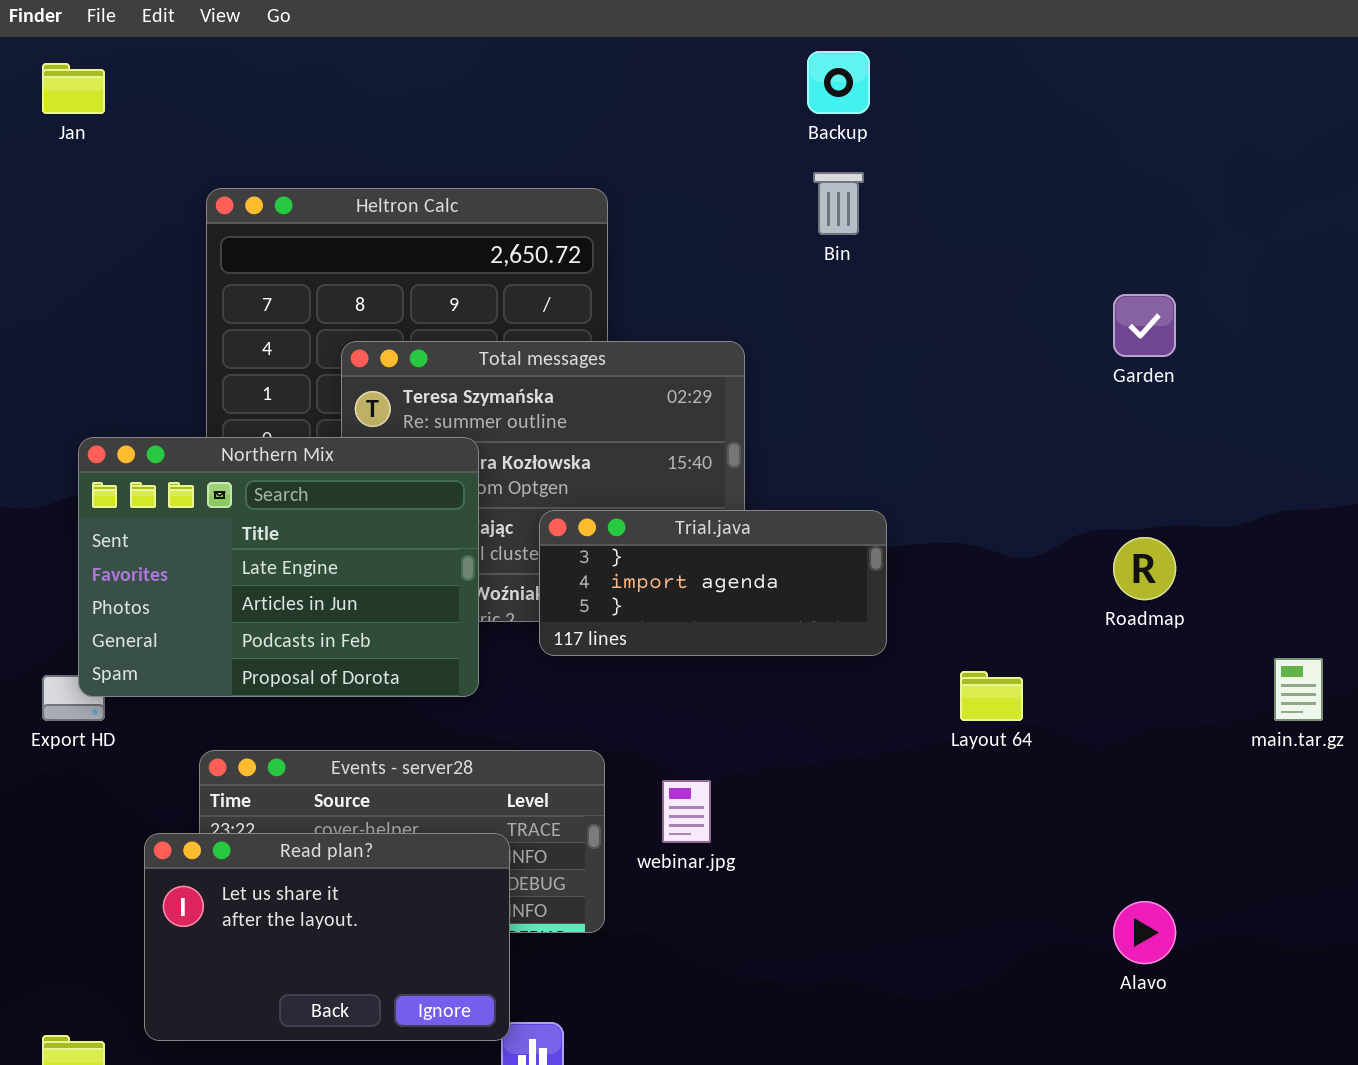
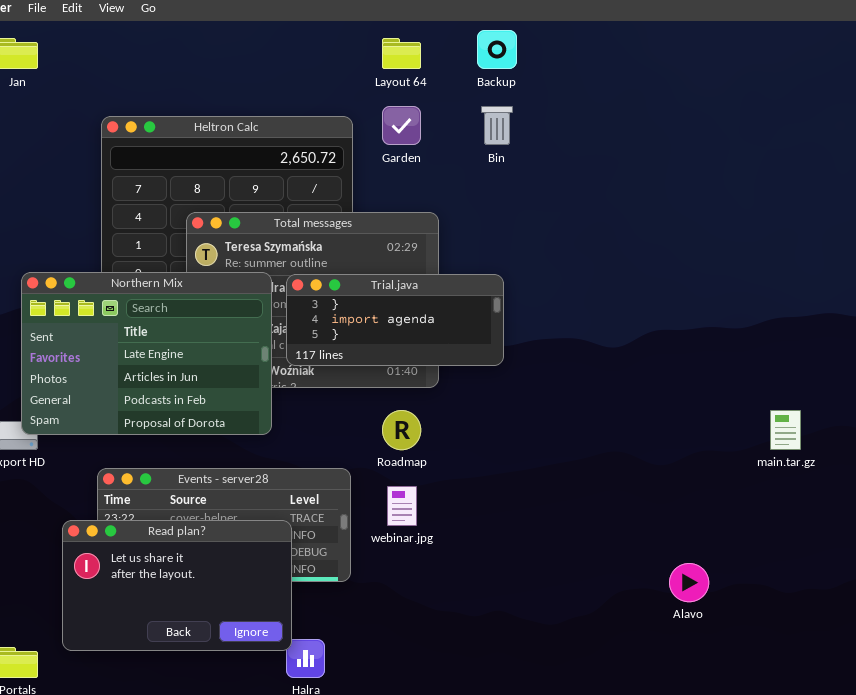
Garden: [1113,294,1176,357] -> [382,106,421,145], moved
Trial.java: [539,510,887,656] -> [286,274,504,366], moved
Roadmap: [1113,537,1176,600] -> [382,410,421,450], moved
Layout 64: [960,671,1023,721] -> [382,38,421,69], moved

